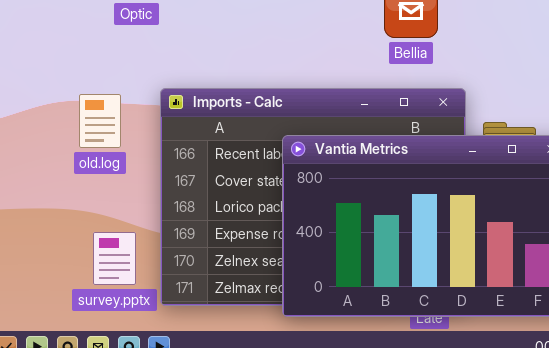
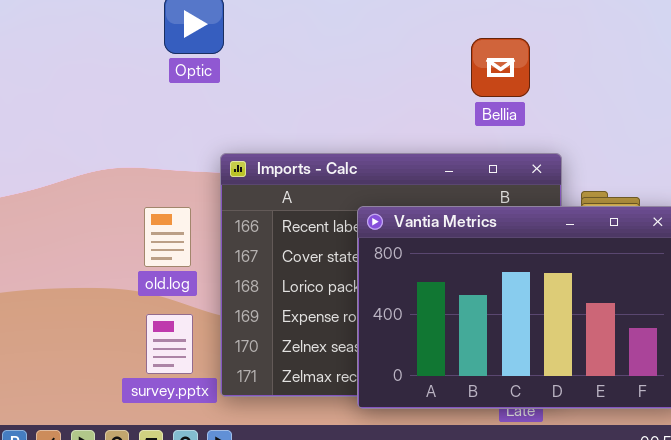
old.log: [79,94,121,148] -> [144,207,191,267], moved

